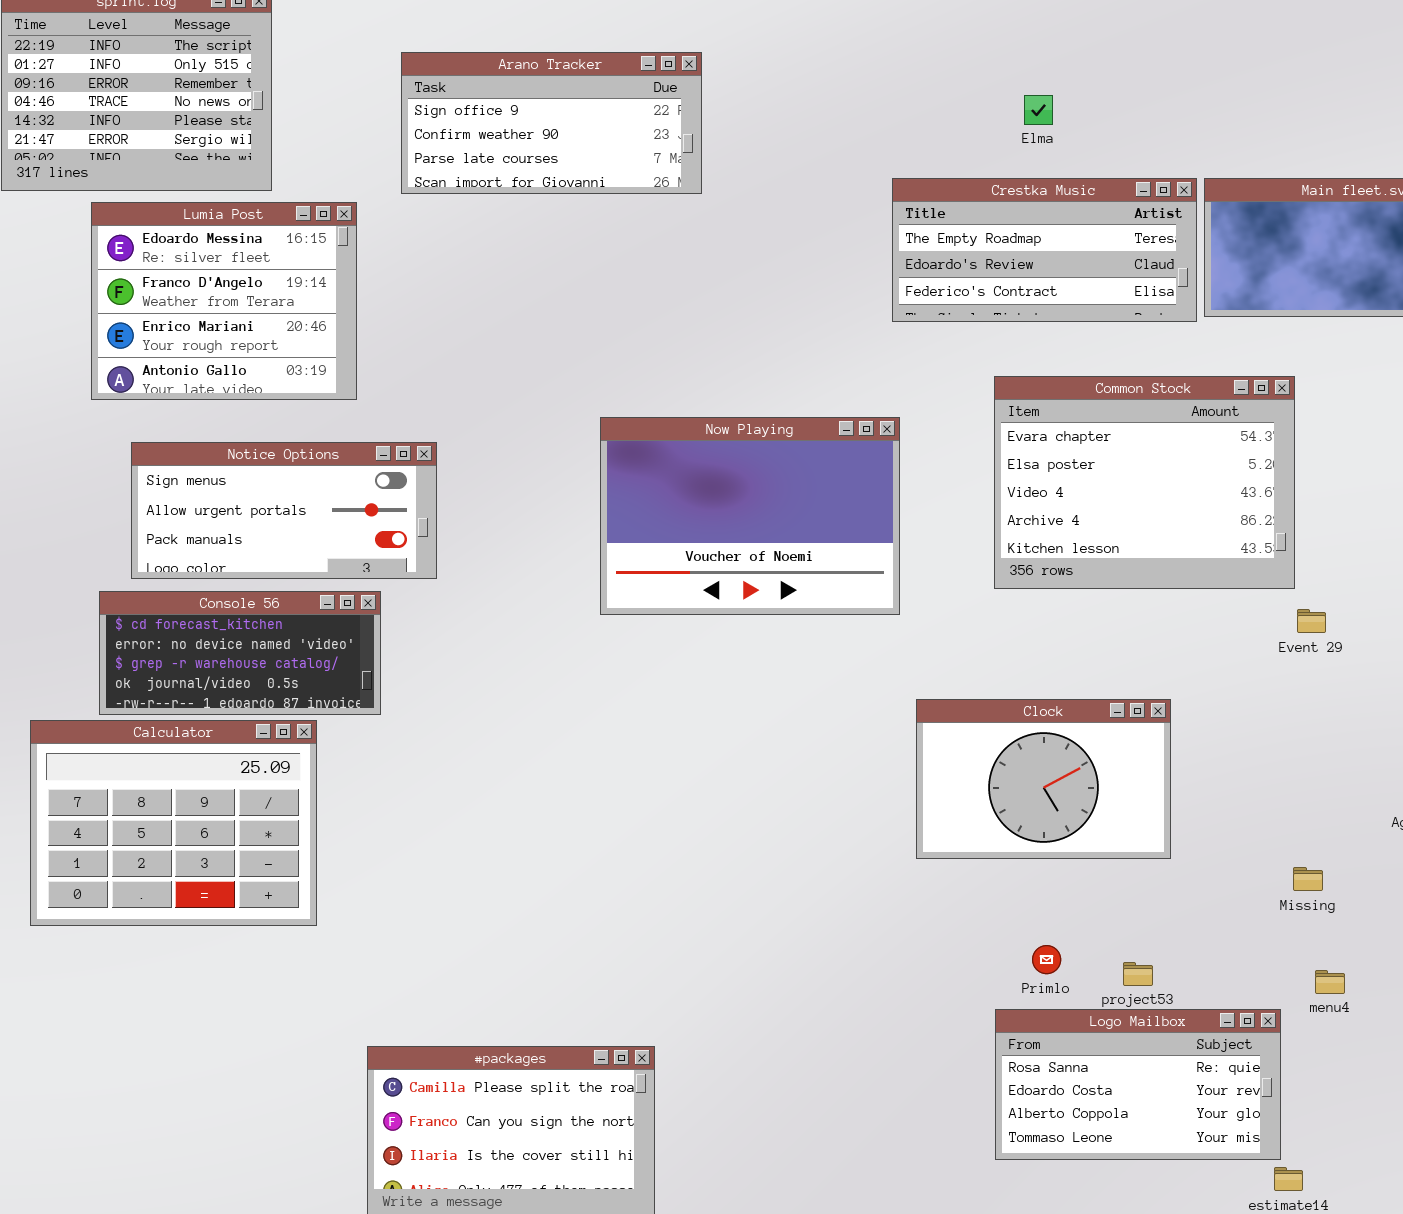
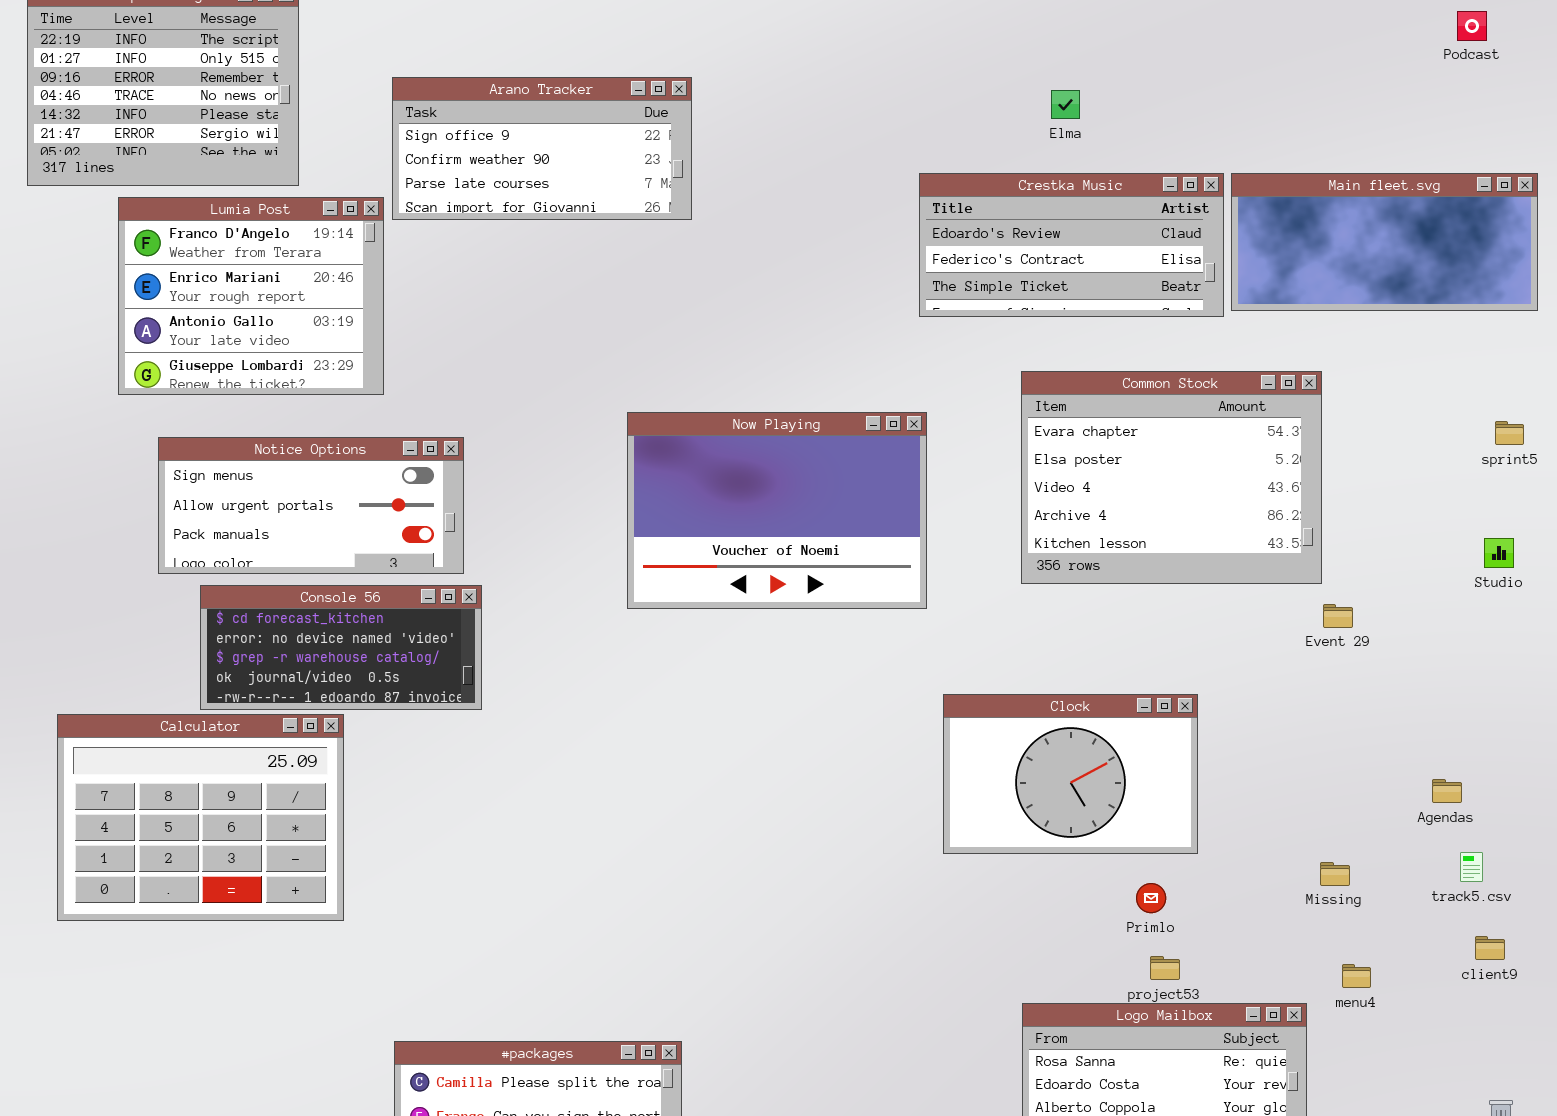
Arano Tracker: [401,52,702,194] -> [392,77,692,220], moved
Crestka Music: [892,178,1197,322] -> [919,173,1224,317], scrolled down 1 row
Lumia Post: [91,202,357,400] -> [118,197,384,395], scrolled down 1 row
Console 56: [99,591,381,715] -> [200,585,482,710], moved
Primlo: [1032,945,1061,974] -> [1136,883,1166,913], moved

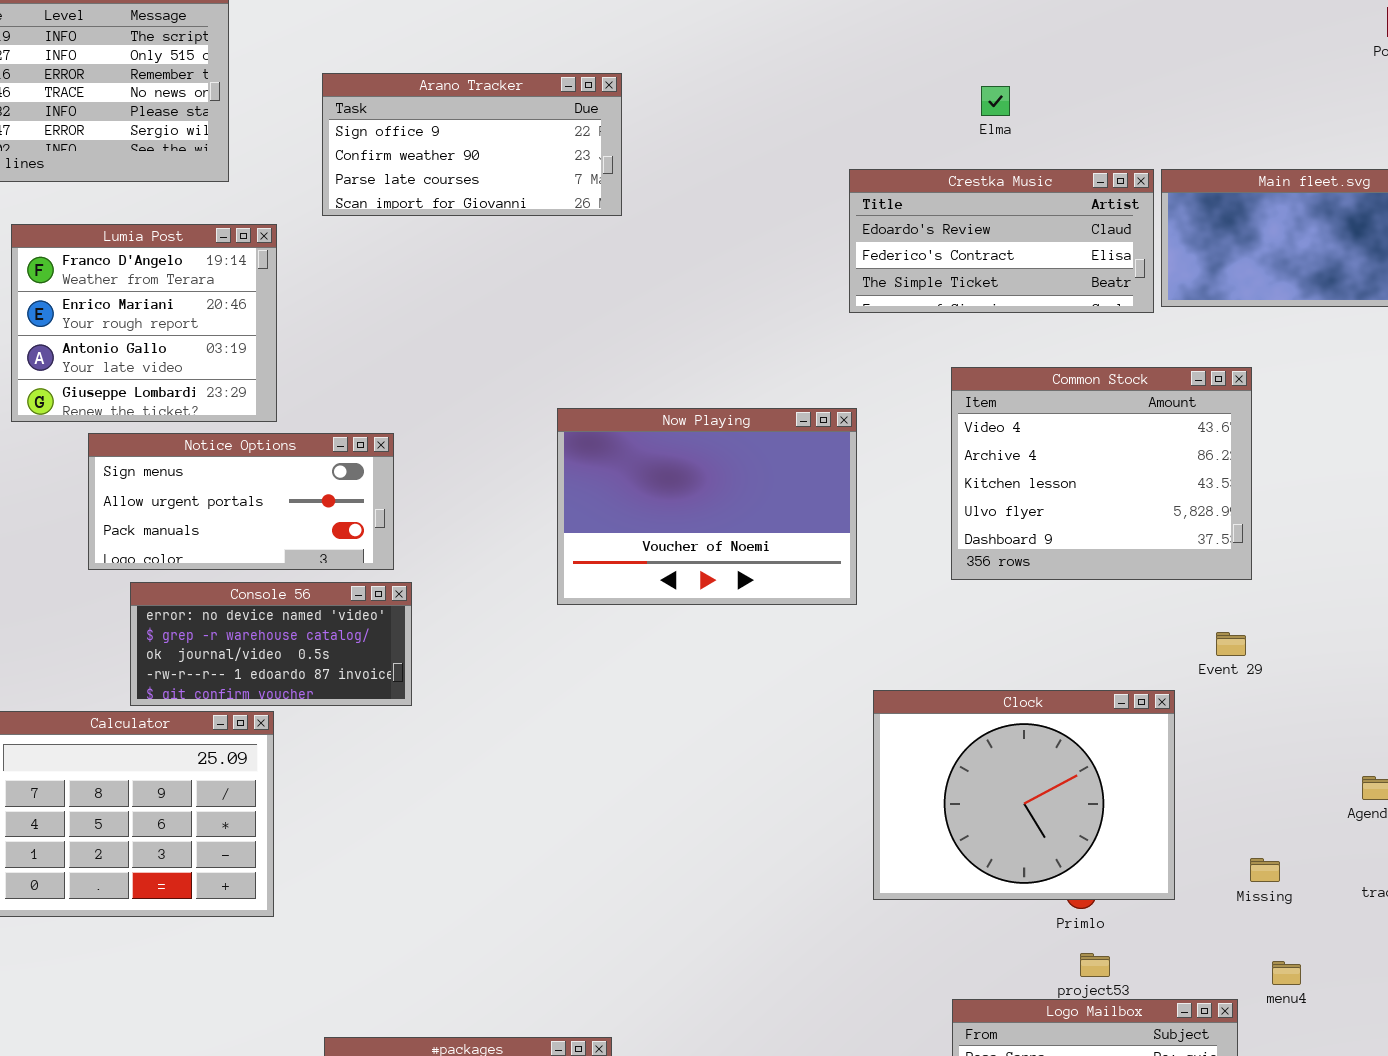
Lumia Post: [118,197,384,395] -> [11,224,277,422], moved
Common Stock: [1021,371,1322,584] -> [951,367,1252,580], scrolled down 2 rows
Console 56: [200,585,482,710] -> [130,582,412,706], scrolled down 1 row
Event 29: [1323,604,1353,628] -> [1216,632,1246,656], moved
Clock: [943,694,1198,854] -> [873,690,1175,900], resized

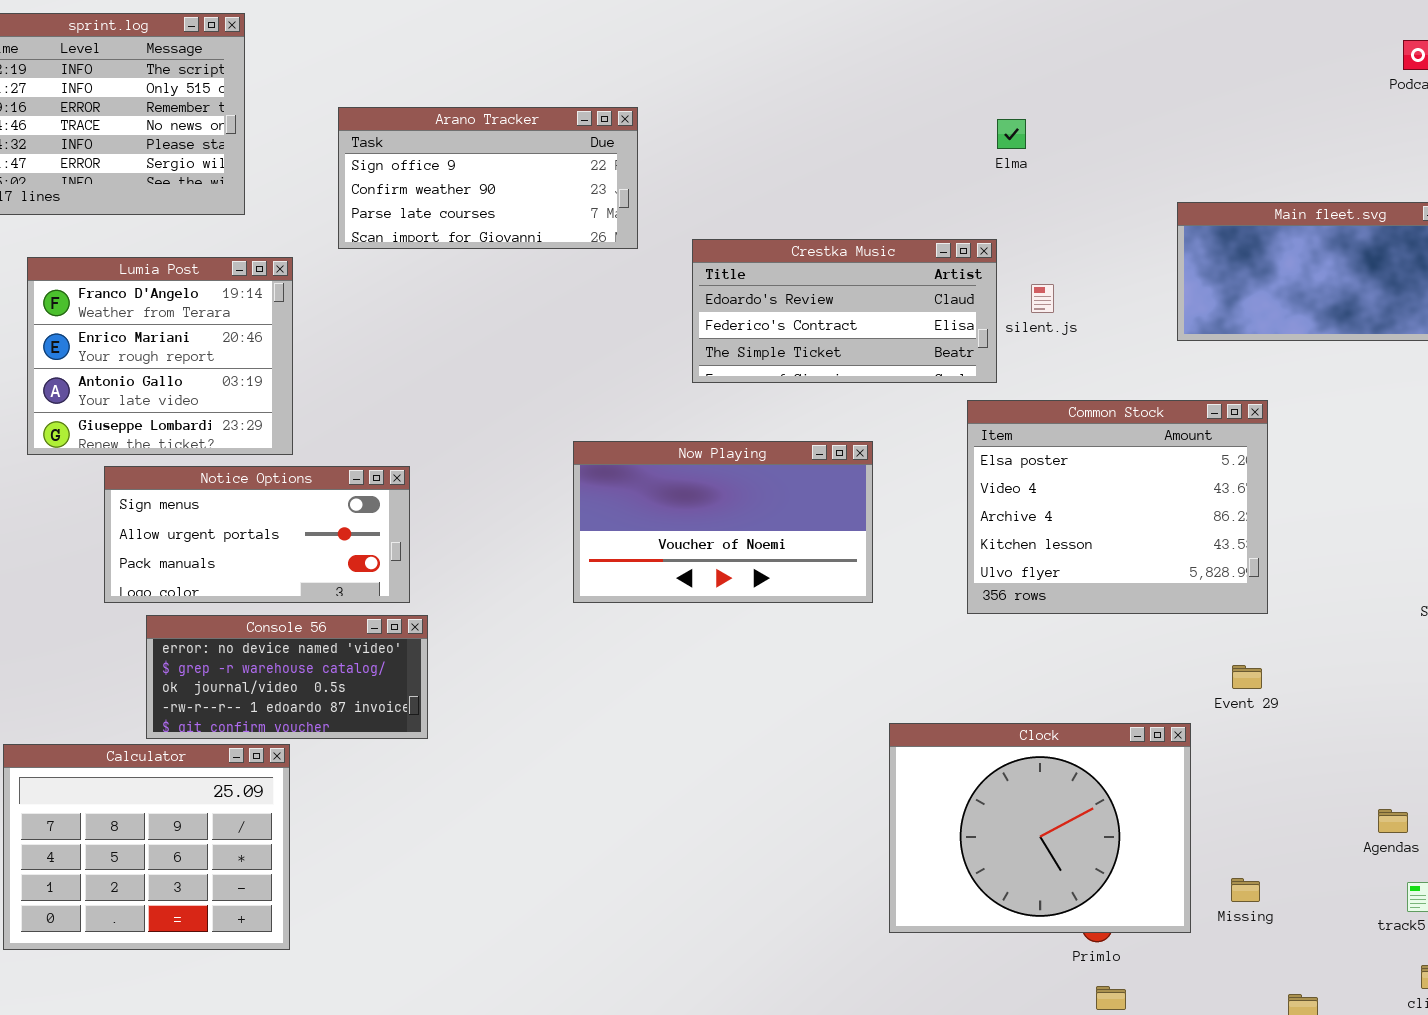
Crestka Music: [849,169,1154,313] -> [692,239,997,383], moved
Common Stock: [951,367,1252,580] -> [967,400,1268,614], scrolled up 1 row
Now Playing: [557,408,857,605] -> [573,441,873,603], resized
Missing: [1250,858,1280,882] -> [1231,878,1260,902], moved

